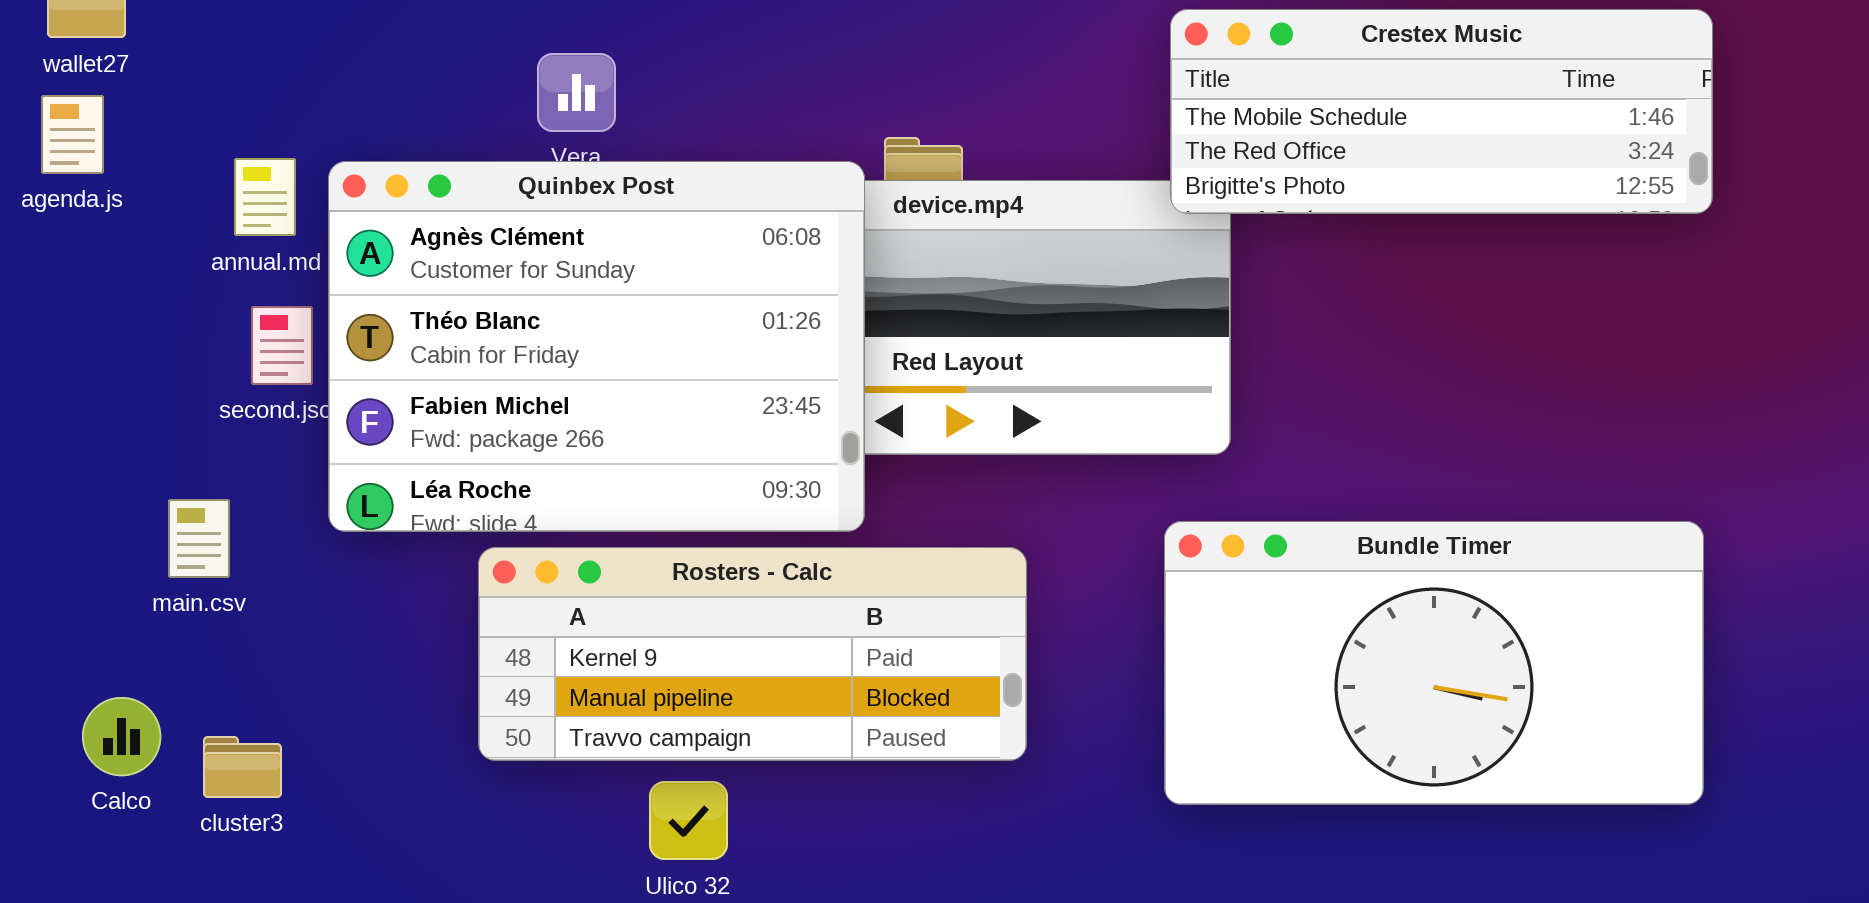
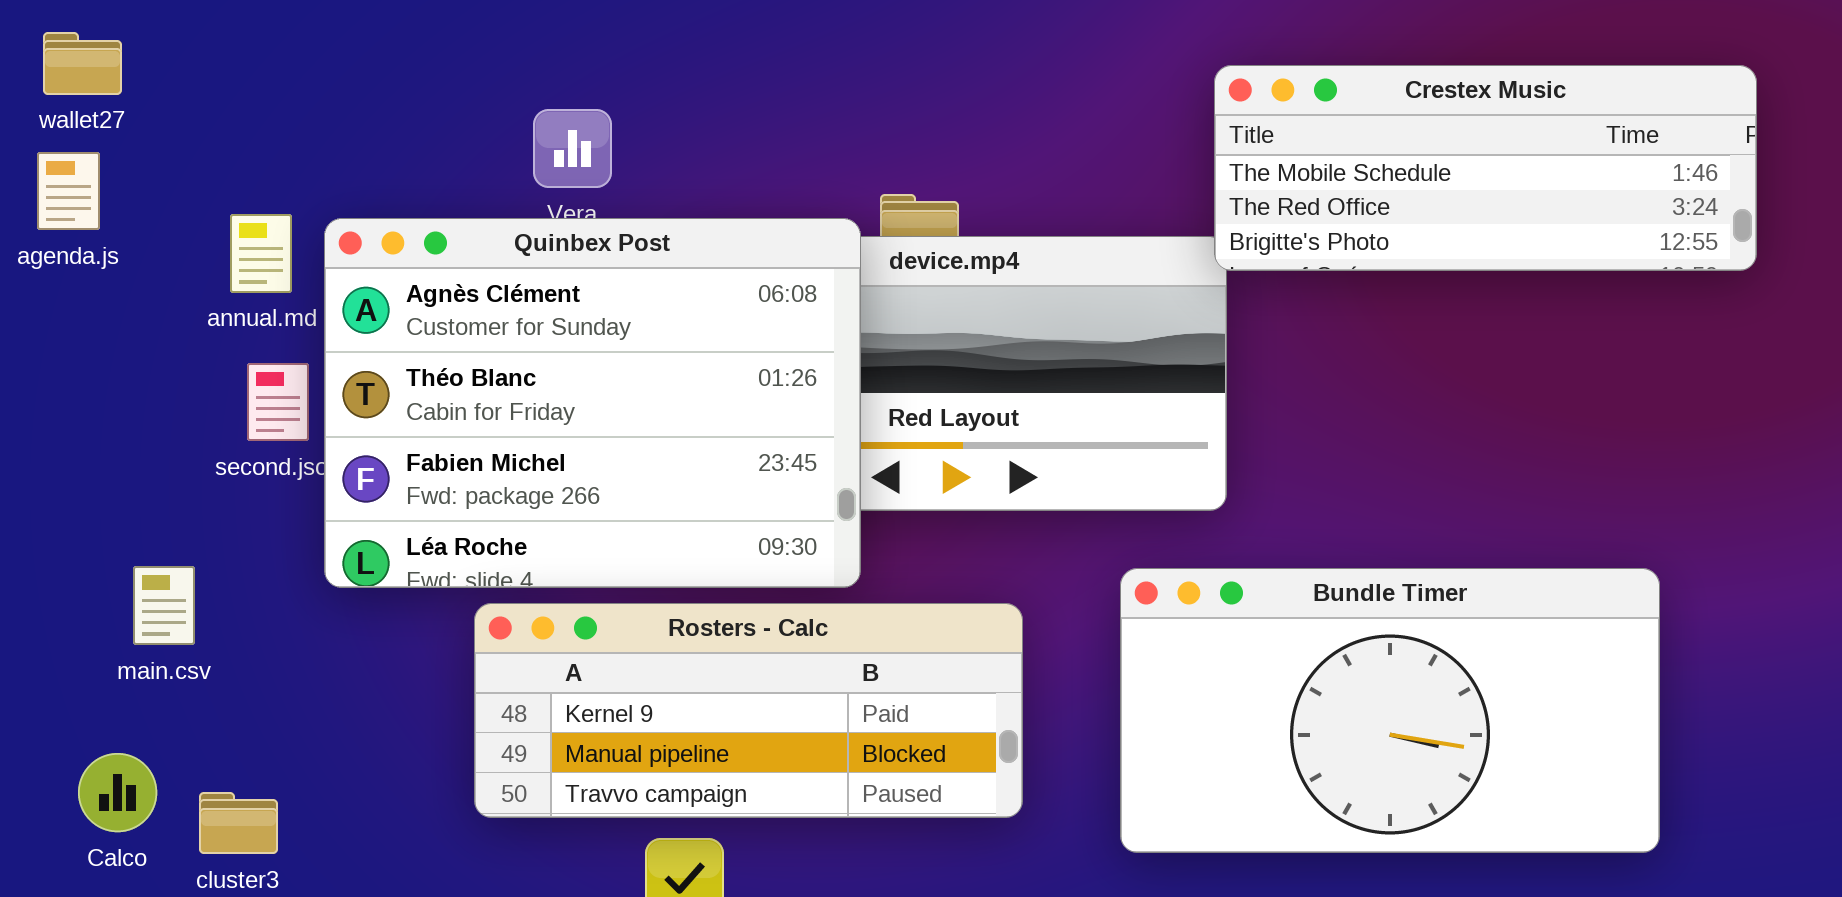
Crestex Music: [1170,9,1713,214] -> [1214,65,1757,271], moved
main.csv: [168,499,230,578] -> [133,566,195,645], moved
Bundle Timer: [1164,521,1704,805] -> [1120,568,1660,853], moved

